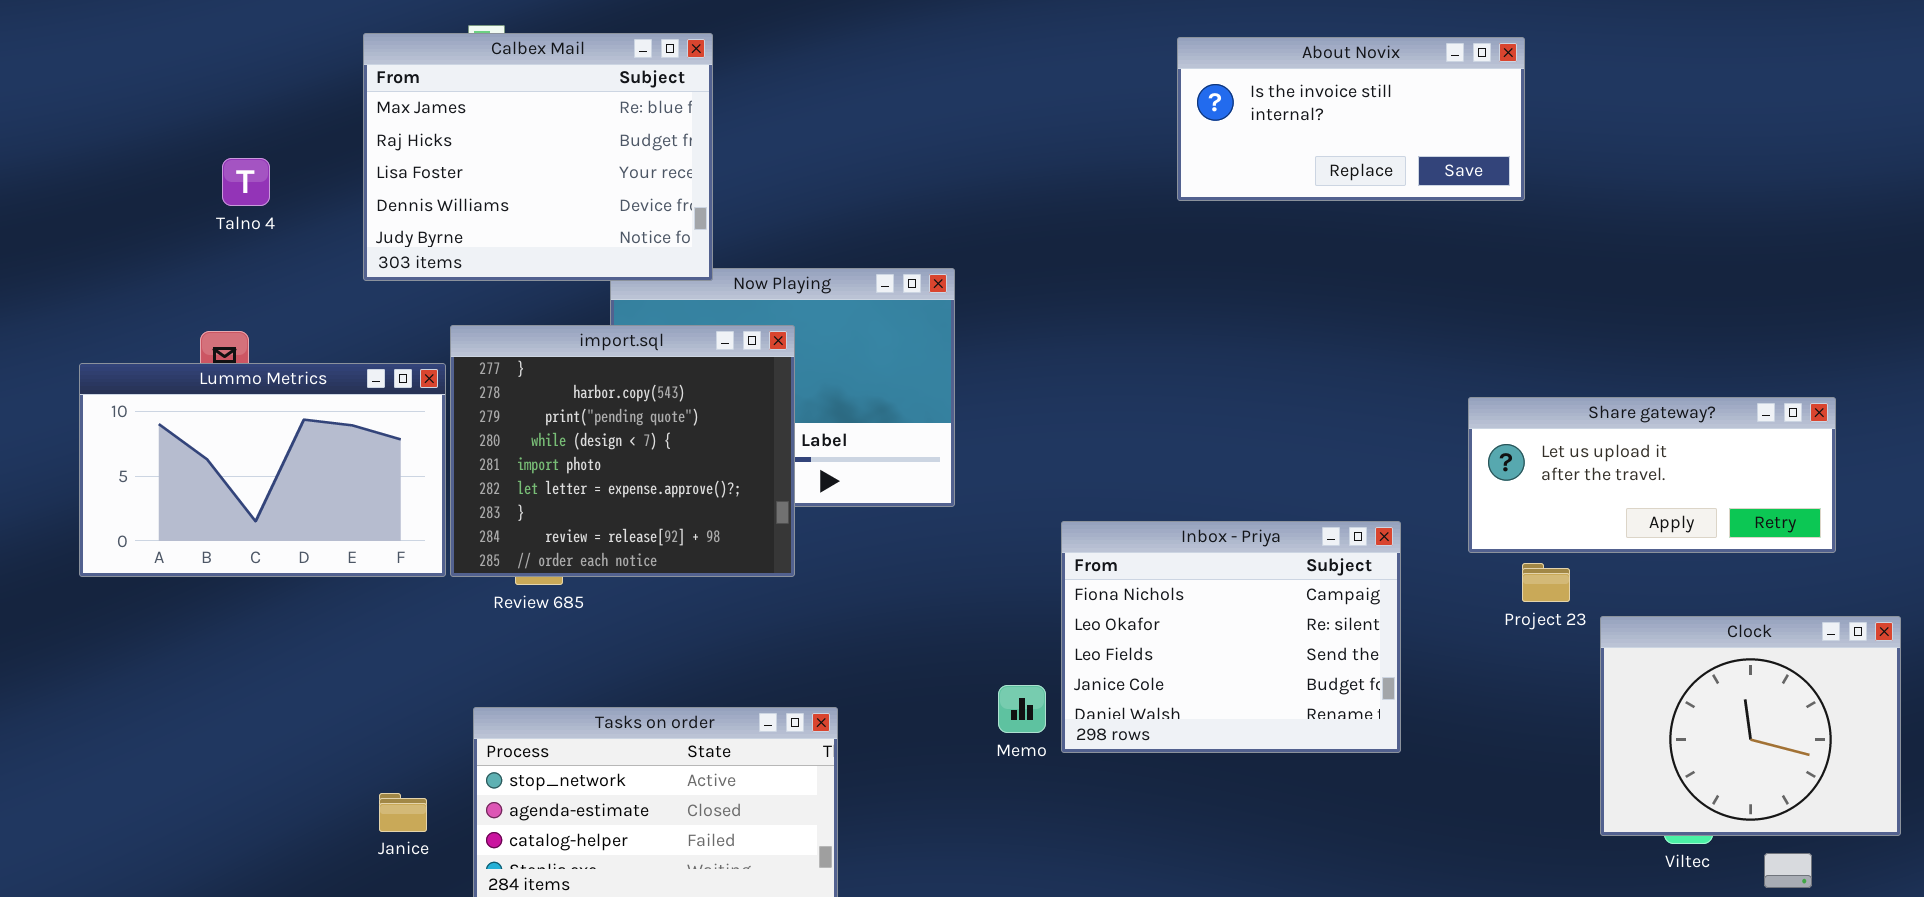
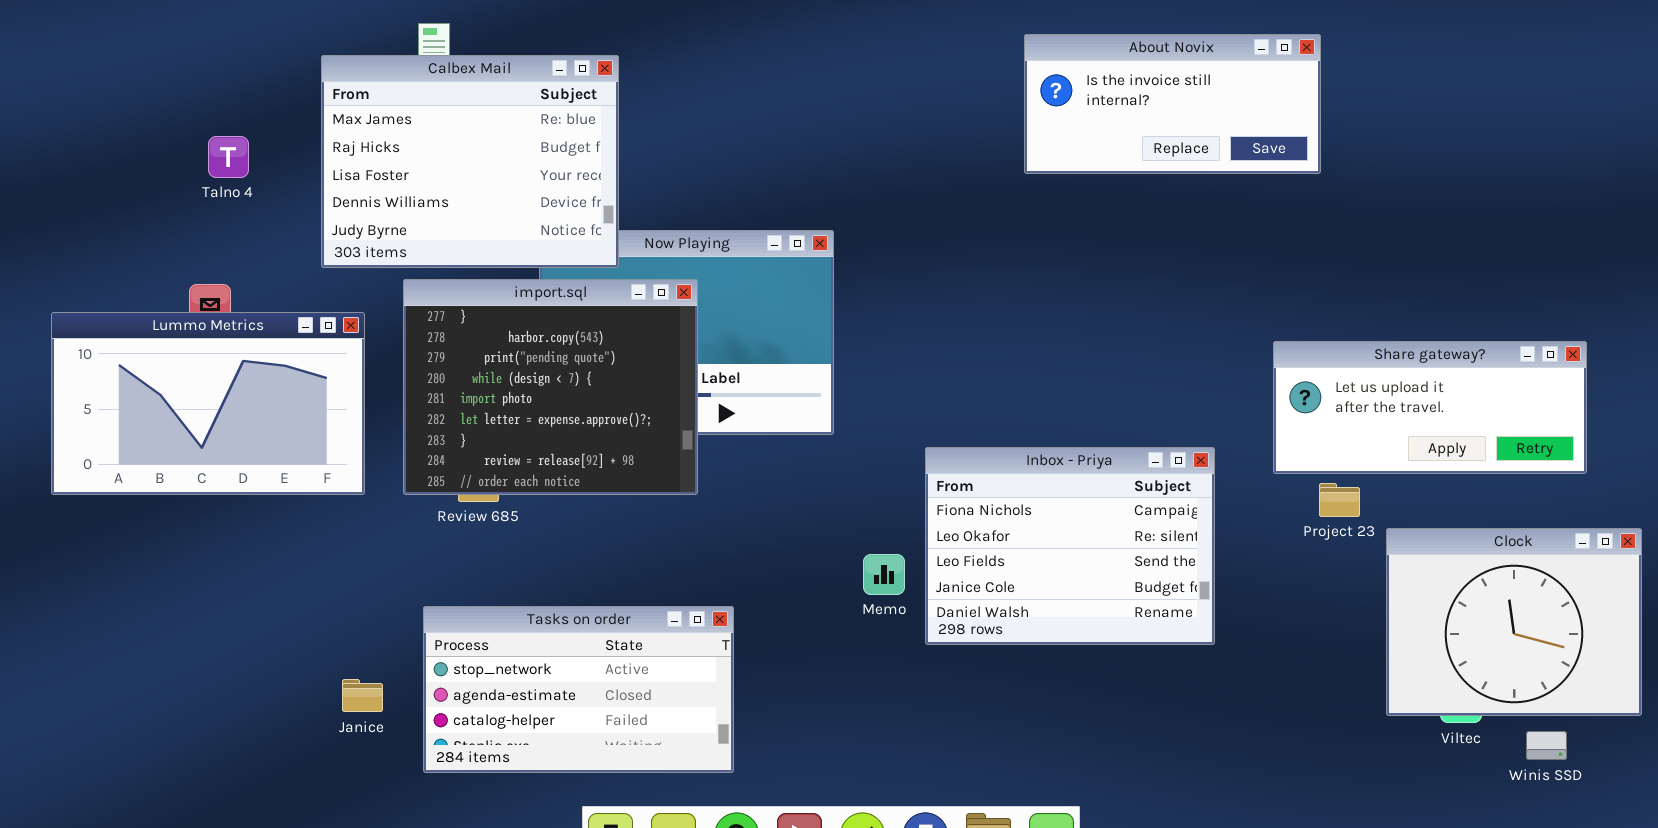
Calbex Mail: [363,33,713,281] -> [321,55,619,268], moved
Lummo Metrics: [79,363,446,577] -> [51,312,365,495], moved
Memo: [998,685,1046,733] -> [863,554,905,595], moved

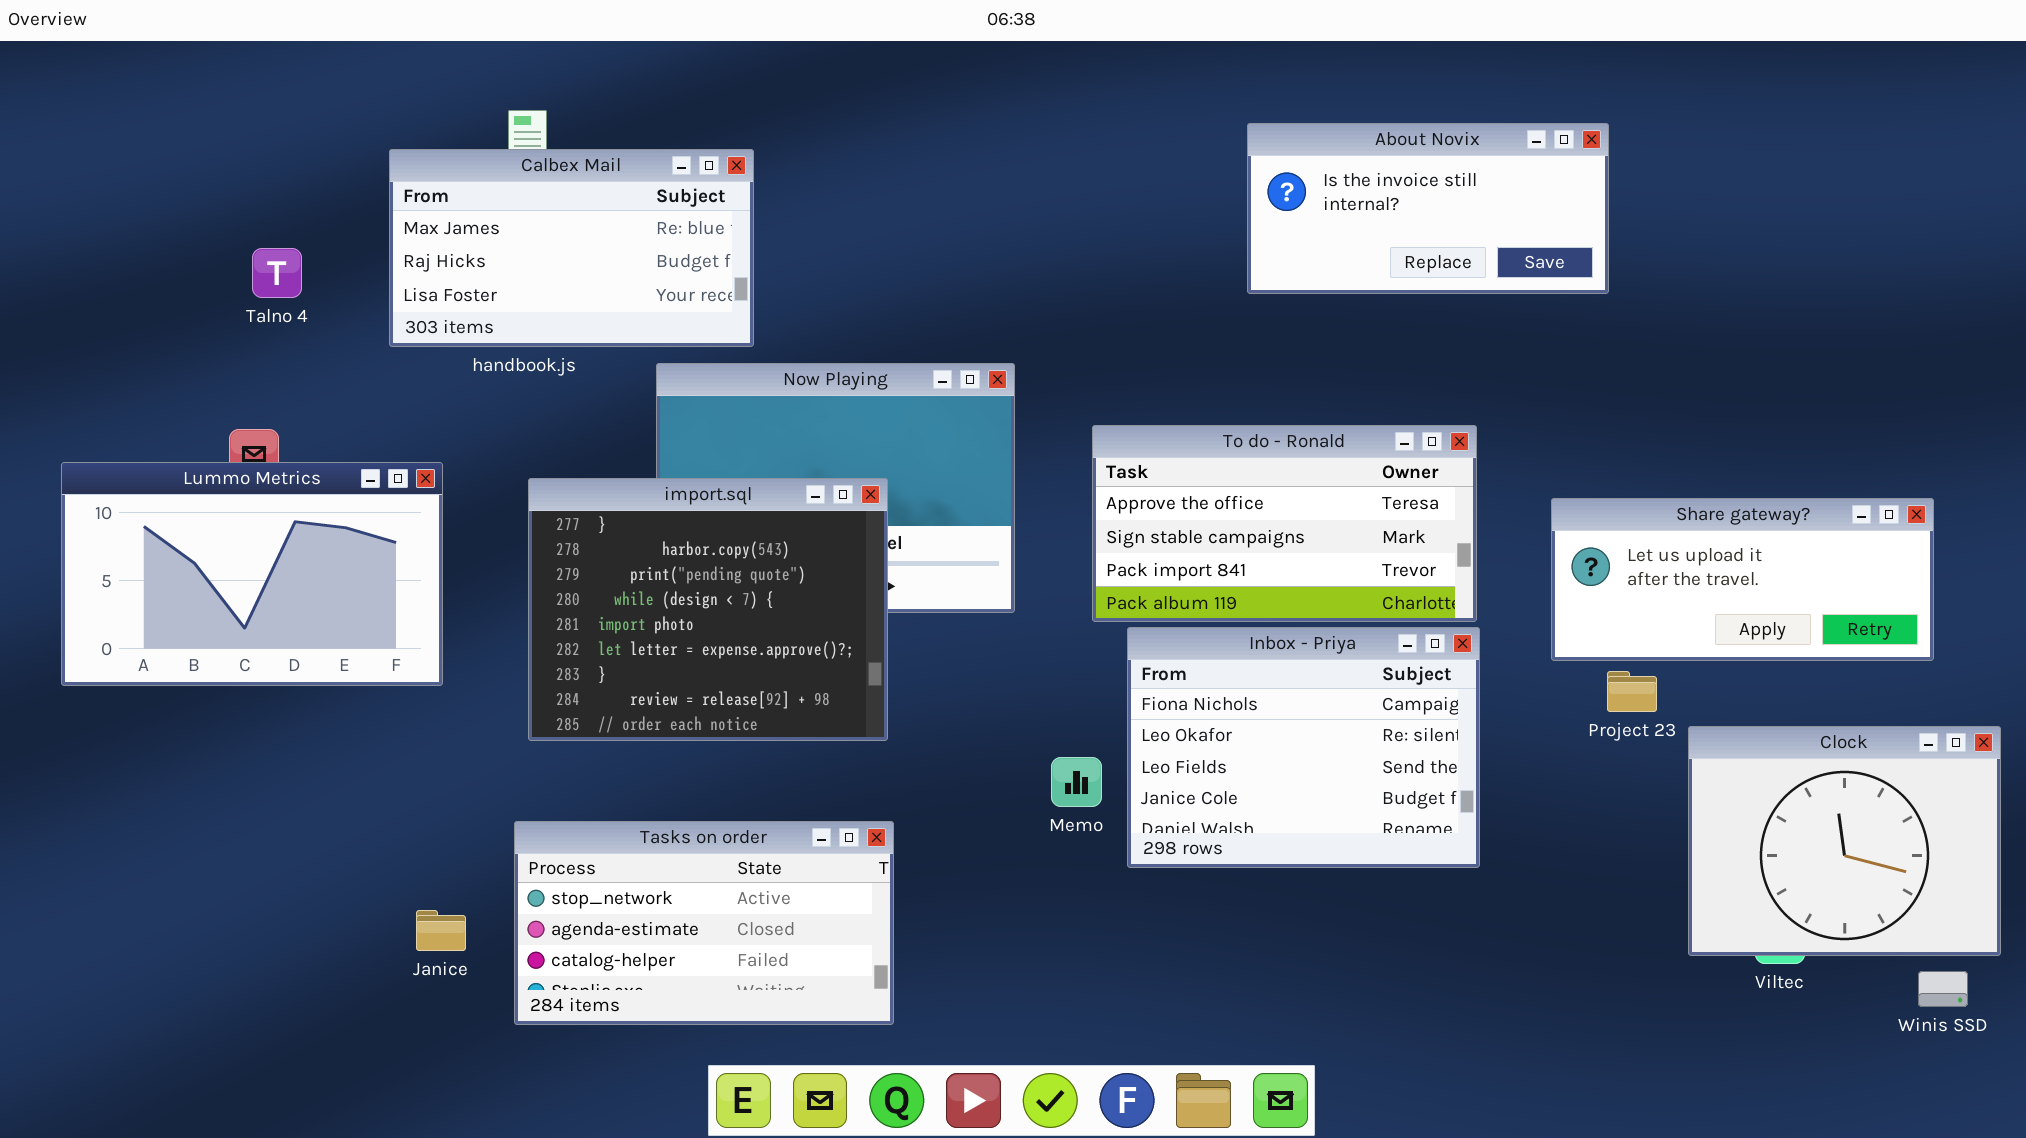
Calbex Mail: [321,55,619,268] -> [389,149,754,347], resized
import.sql: [403,279,698,495] -> [528,478,888,741], moved
To do - Ronald: none -> [1092,425,1477,622], opened
Winis SSD: [1526,731,1567,760] -> [1918,971,1968,1007], moved

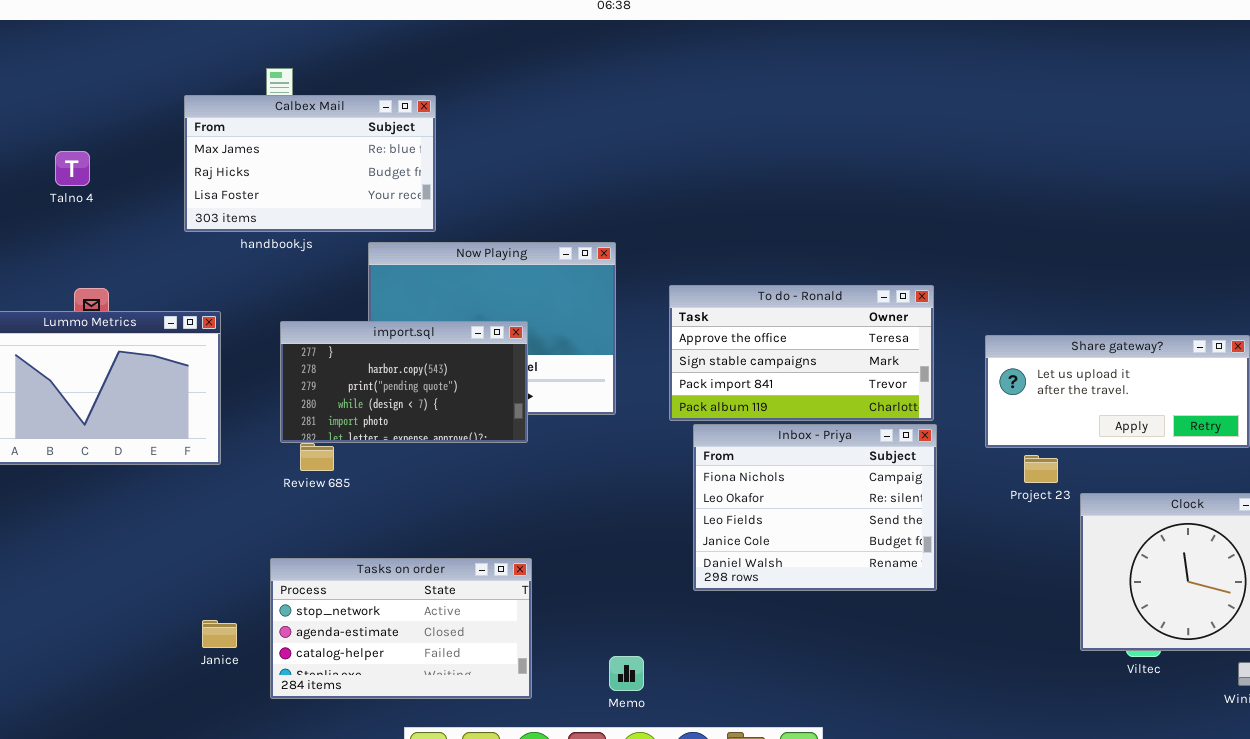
About Novix: [1247,123,1609,294] -> none, closed
Talno 4: [252,248,302,298] -> [55,151,90,186], moved
import.sql: [528,478,888,741] -> [280,321,528,443], resized
Memo: [1051,757,1102,807] -> [609,656,644,691], moved

